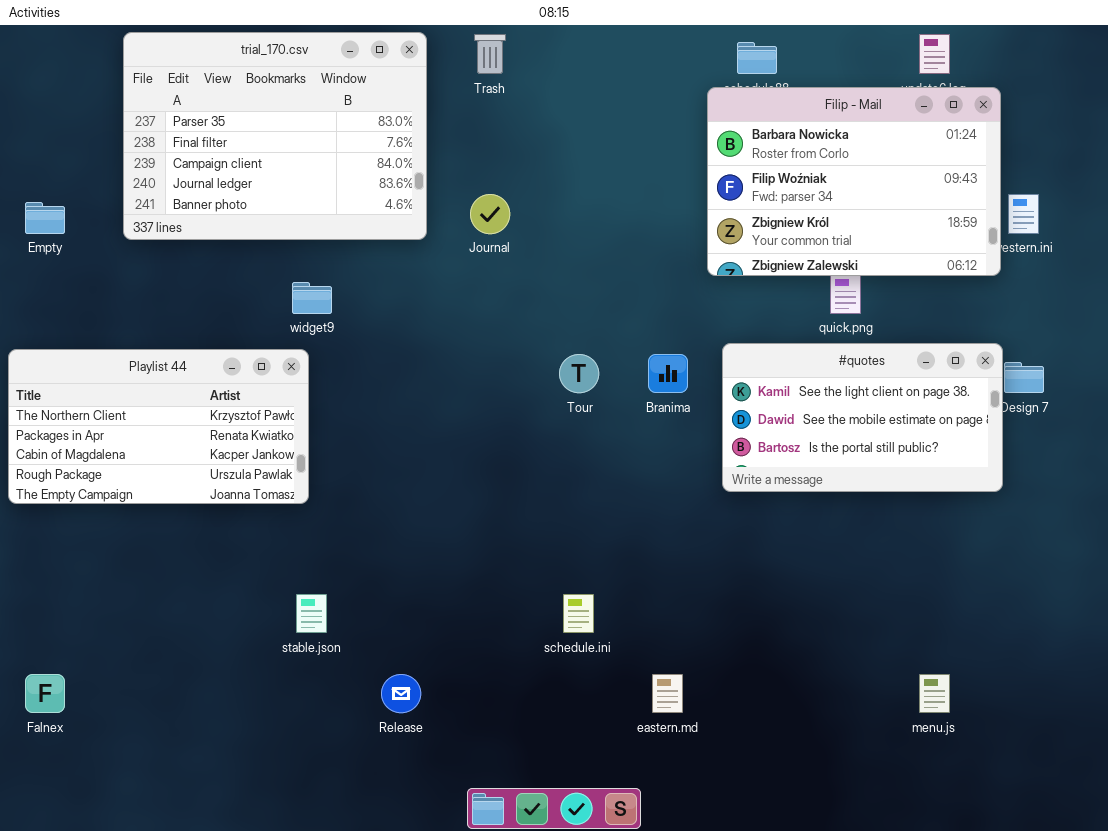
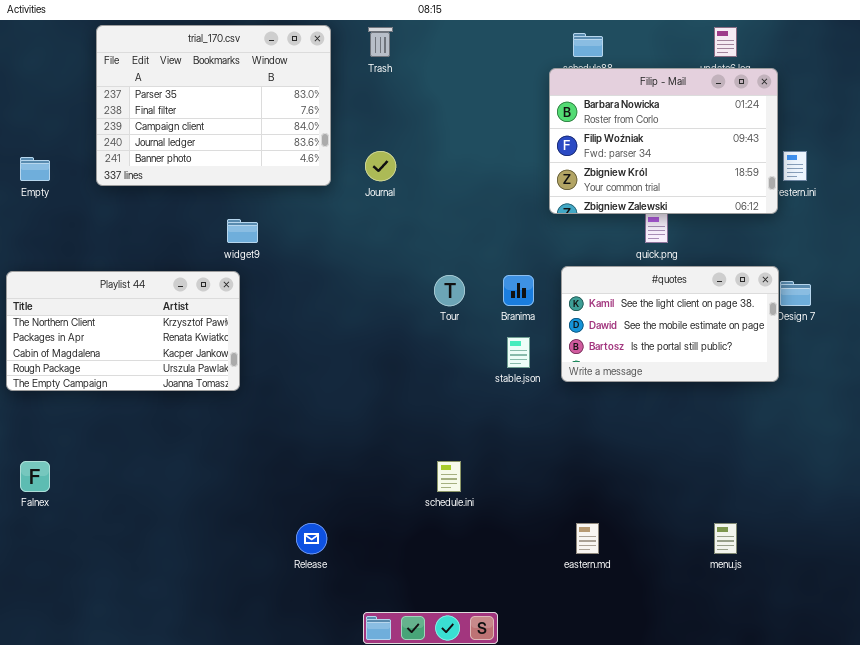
stable.json: [296,594,327,633] -> [507,337,530,368], moved
Falnex: [25,674,65,713] -> [20,461,50,492], moved
eastern.md: [652,674,683,713] -> [576,523,599,554], moved

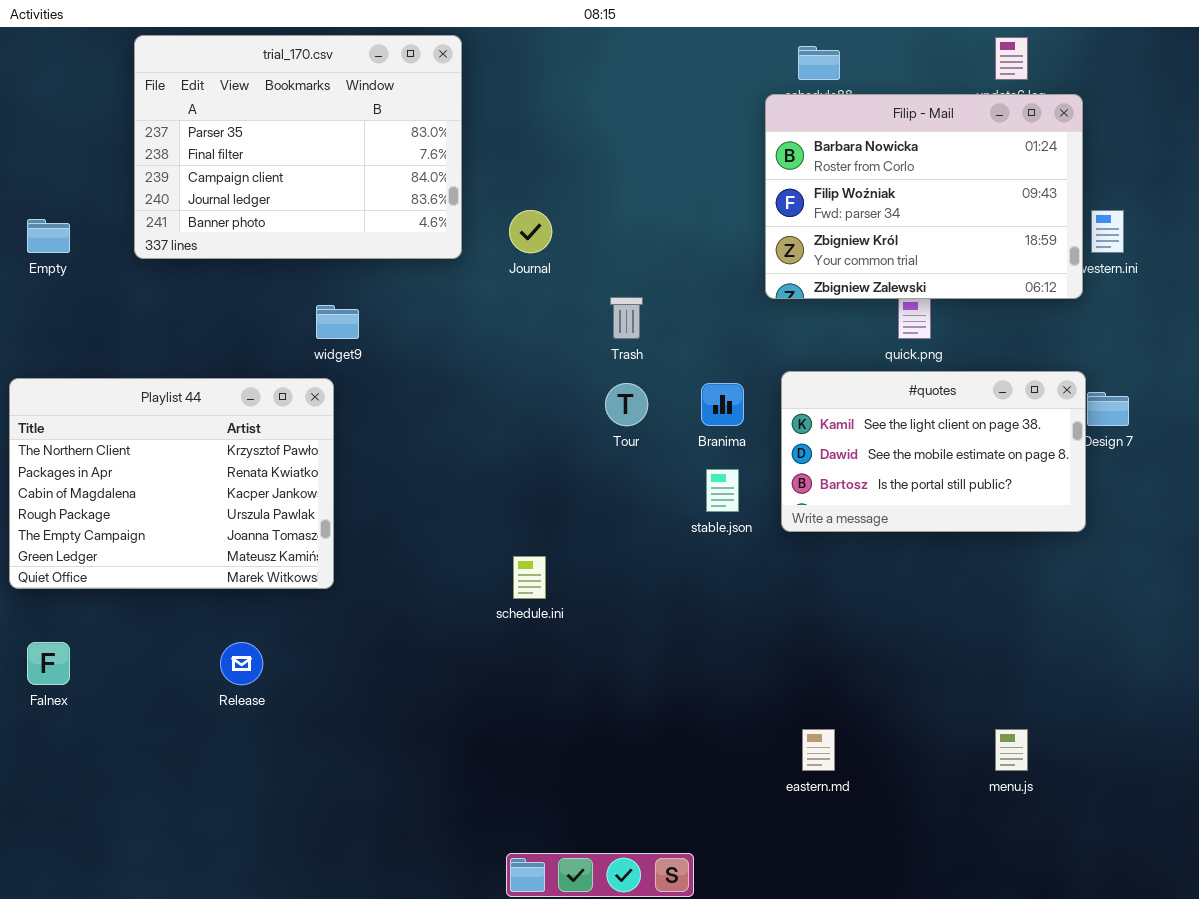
Trash: [368,27,393,57] -> [610,297,643,339], moved
Playlist 44: [6,271,240,391] -> [9,378,334,589], resized
schedule.ini: [437,461,461,492] -> [513,556,546,599], moved
Release: [296,523,327,554] -> [220,642,263,685], moved

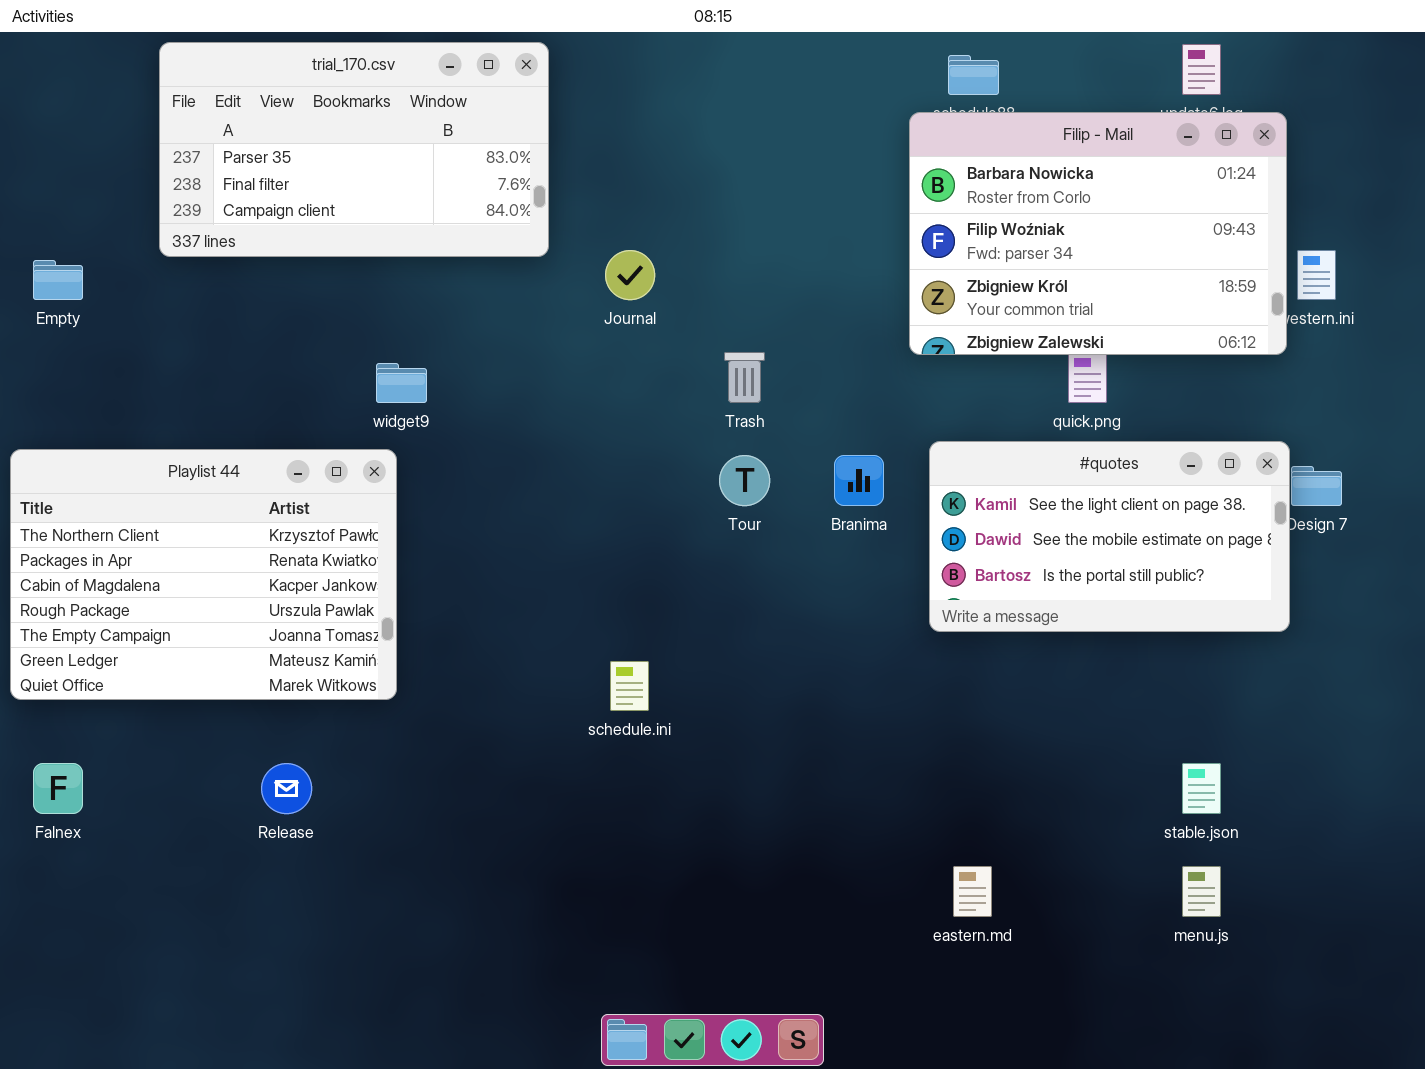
trial_170.csv: [134,35,462,259] -> [159,42,549,257], resized
stable.json: [706,469,739,512] -> [1182,763,1221,814], moved

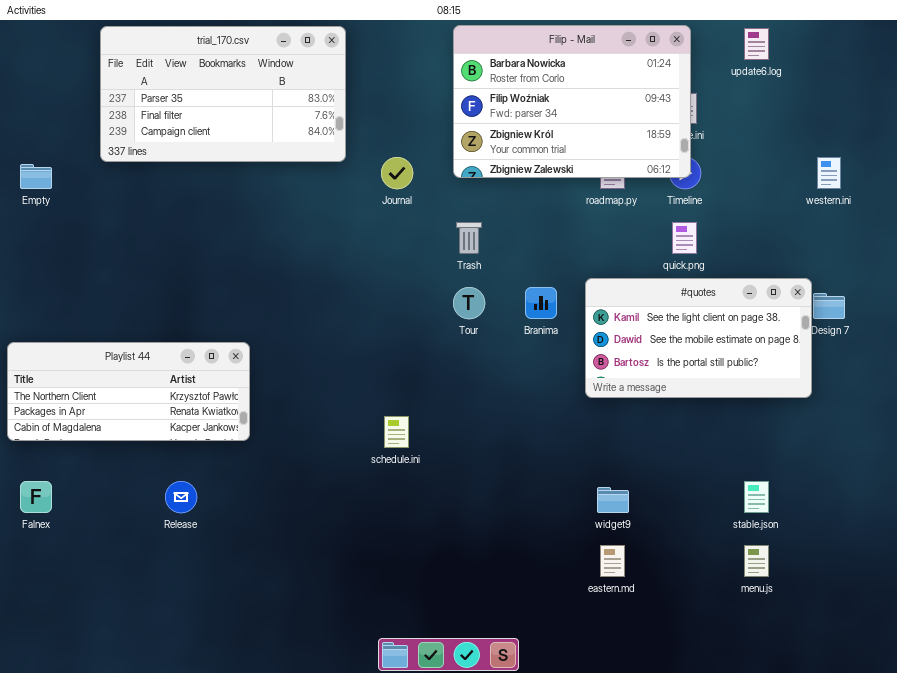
Filip - Mail: [909,112,1287,355] -> [453,25,691,178], moved
widget9: [376,363,427,403] -> [597,487,629,513], moved
Playlist 44: [10,449,397,700] -> [7,342,250,441], resized

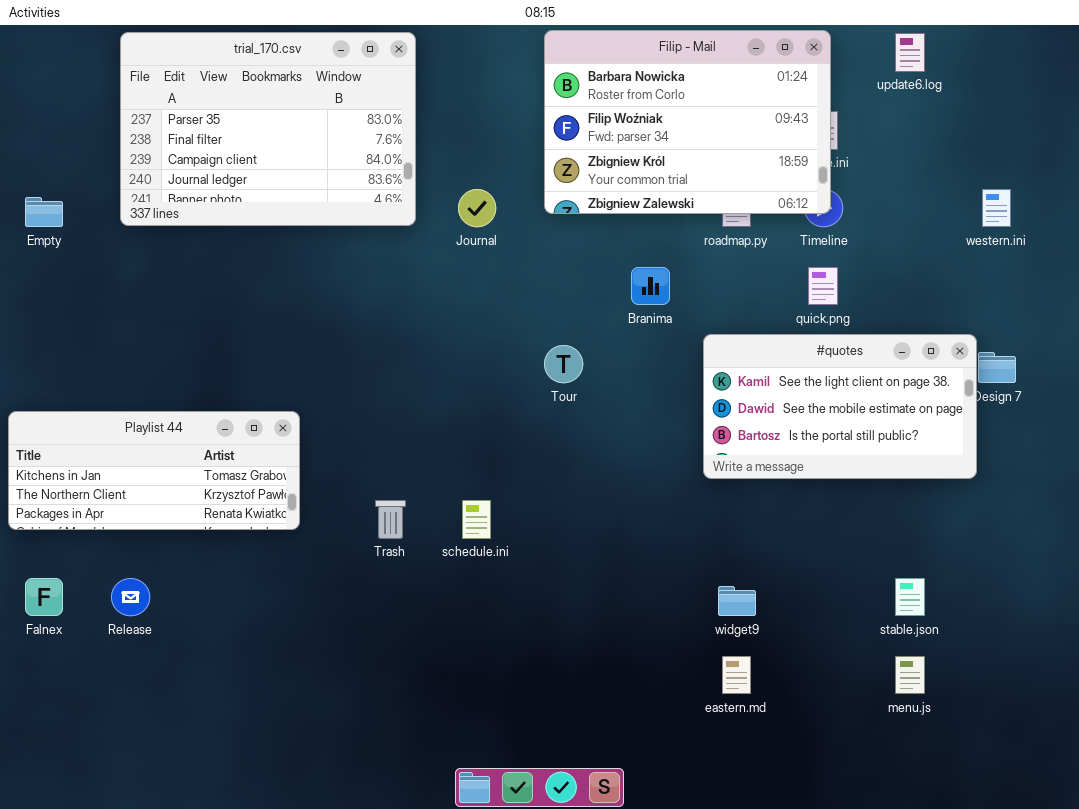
trial_170.csv: [100,26,346,162] -> [120,32,416,226], resized
Trash: [456,222,482,254] -> [375,500,406,539], moved
Branima: [525,287,557,319] -> [631,267,670,305], moved
Playlist 44: [7,342,250,441] -> [8,411,300,530], scrolled up 1 row
Release: [165,481,197,513] -> [111,578,150,616], moved

